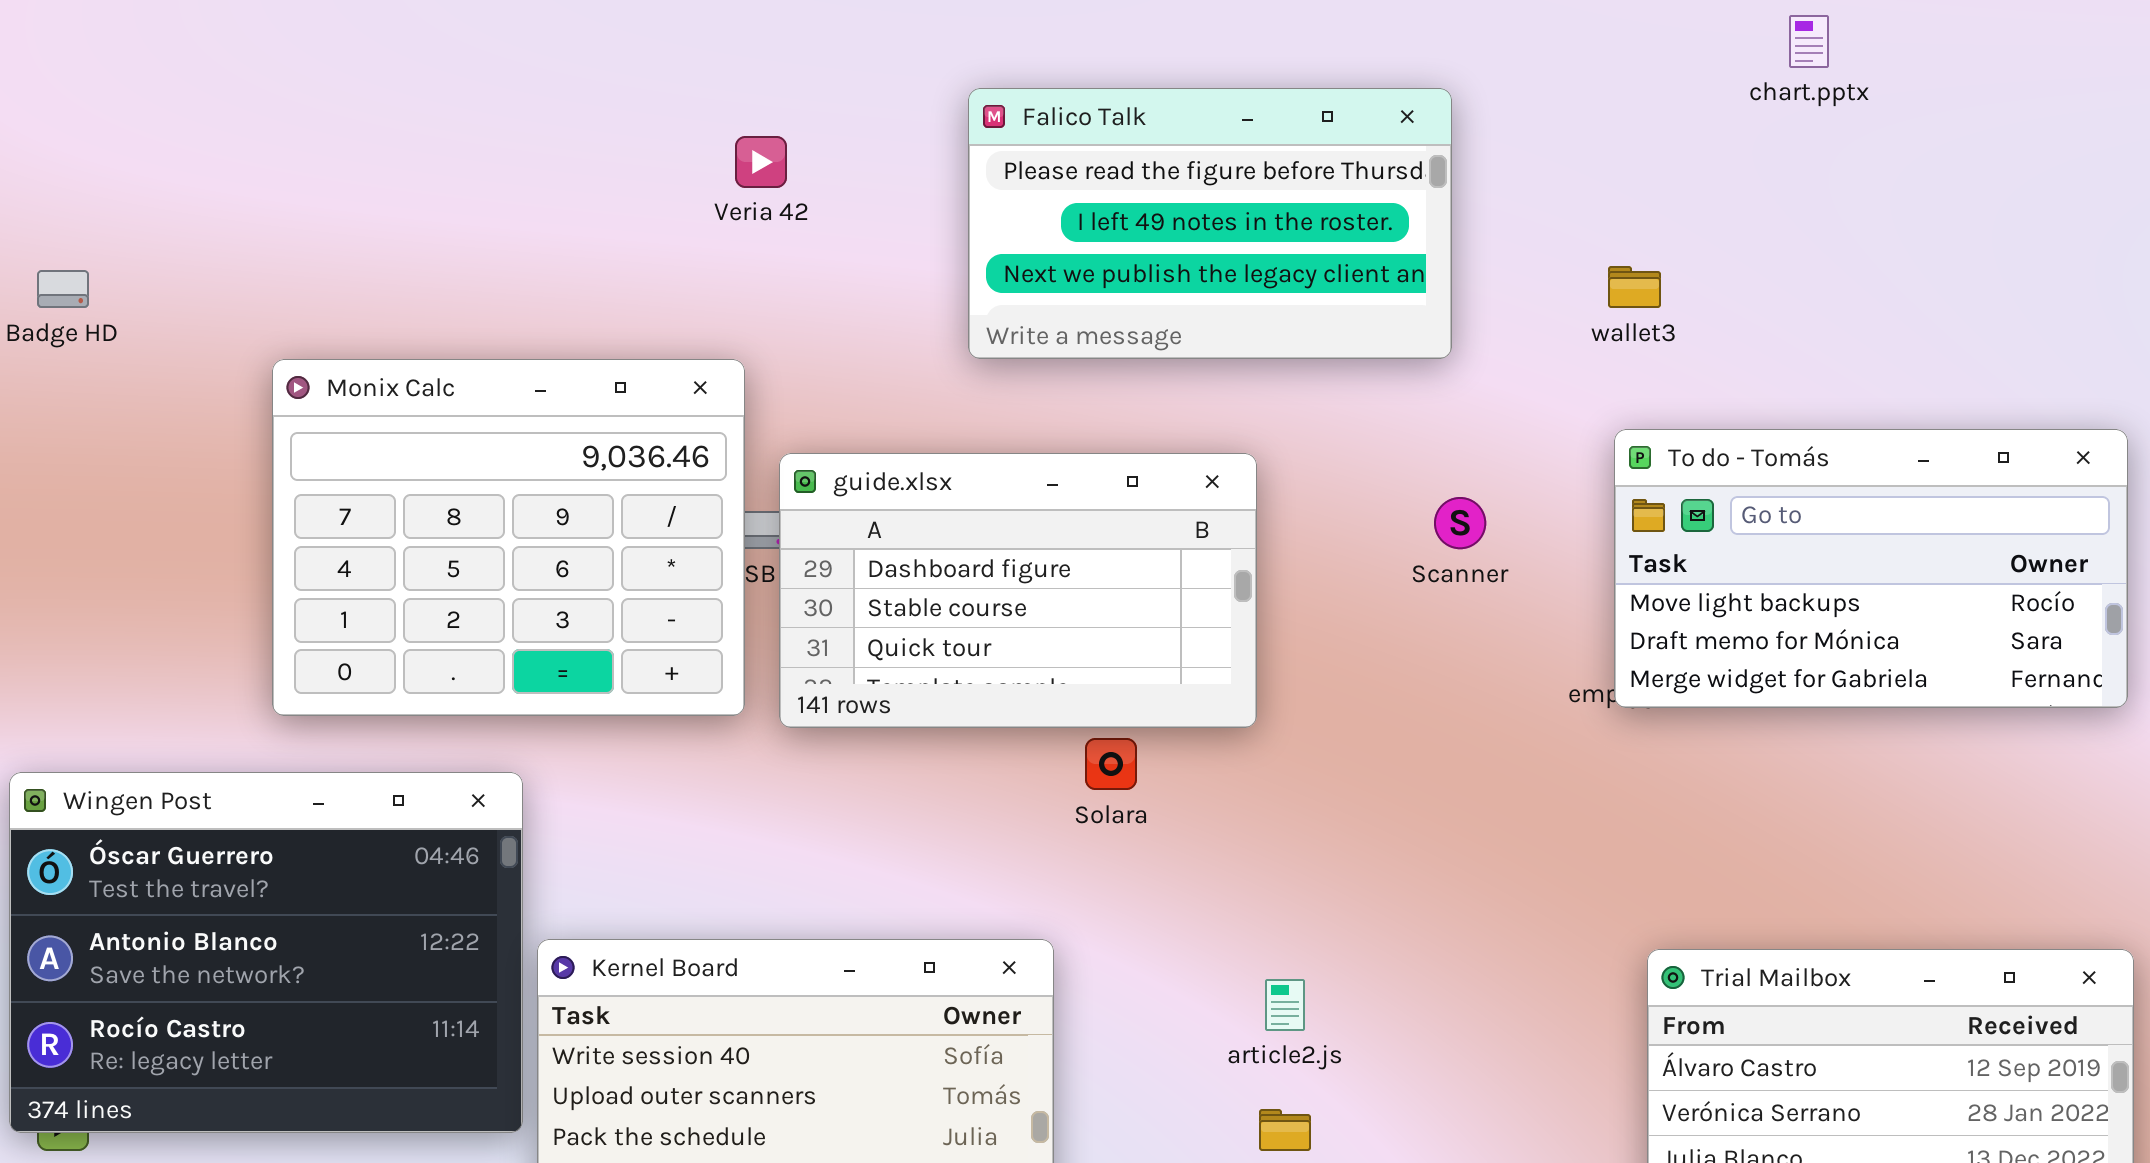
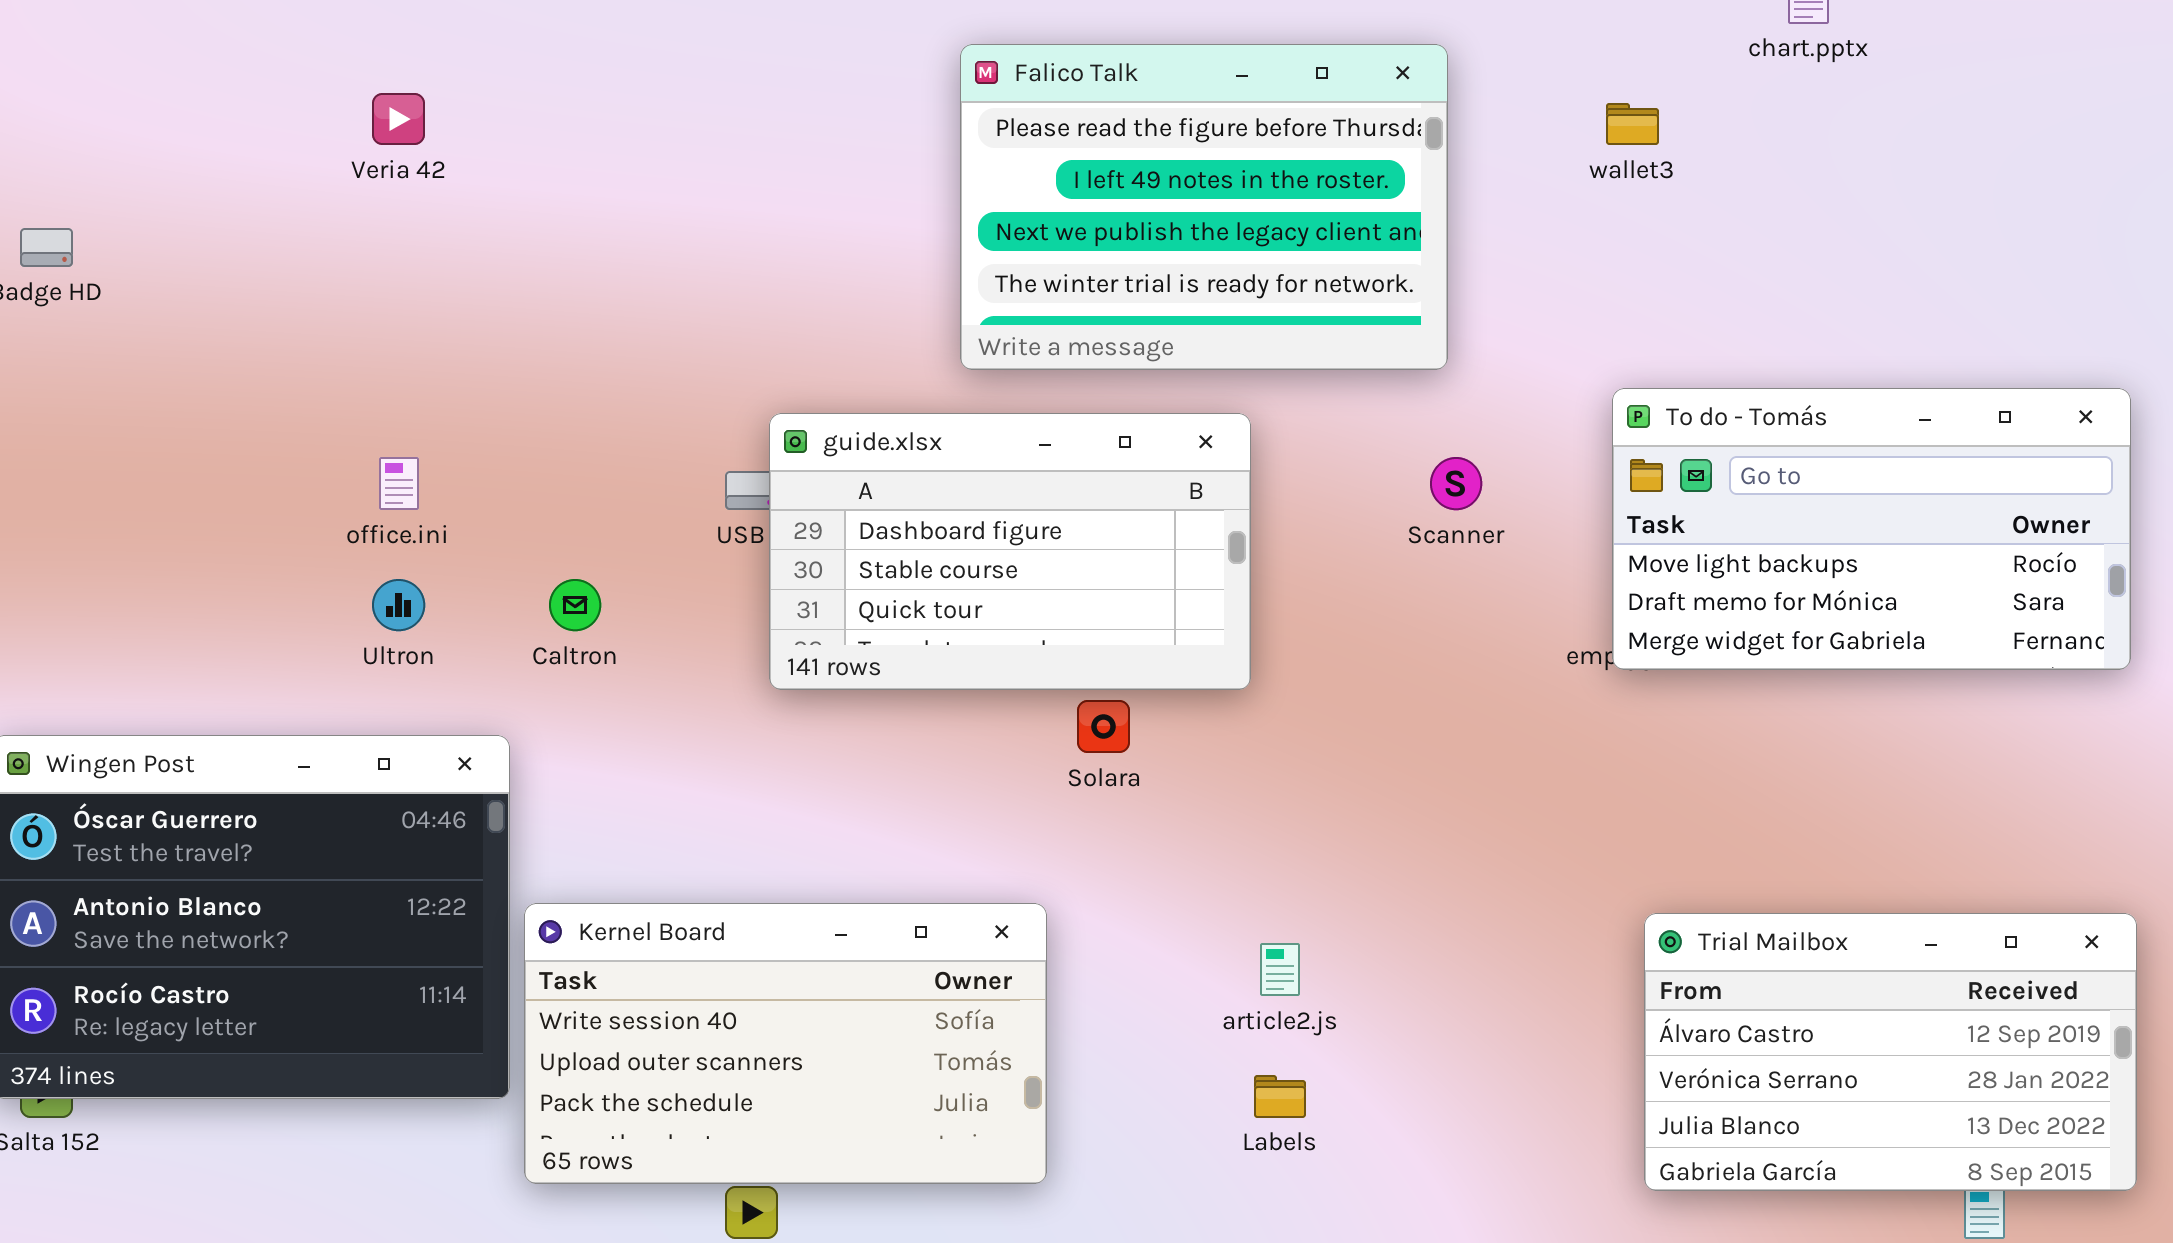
Falico Talk: [968,88,1452,359] -> [960,44,1448,370], resized
Veria 42: [735,136,787,188] -> [372,93,425,145], moved
wallet3: [1608,266,1661,308] -> [1606,103,1659,145], moved
Monix Calc: [272,359,745,716] -> none, closed

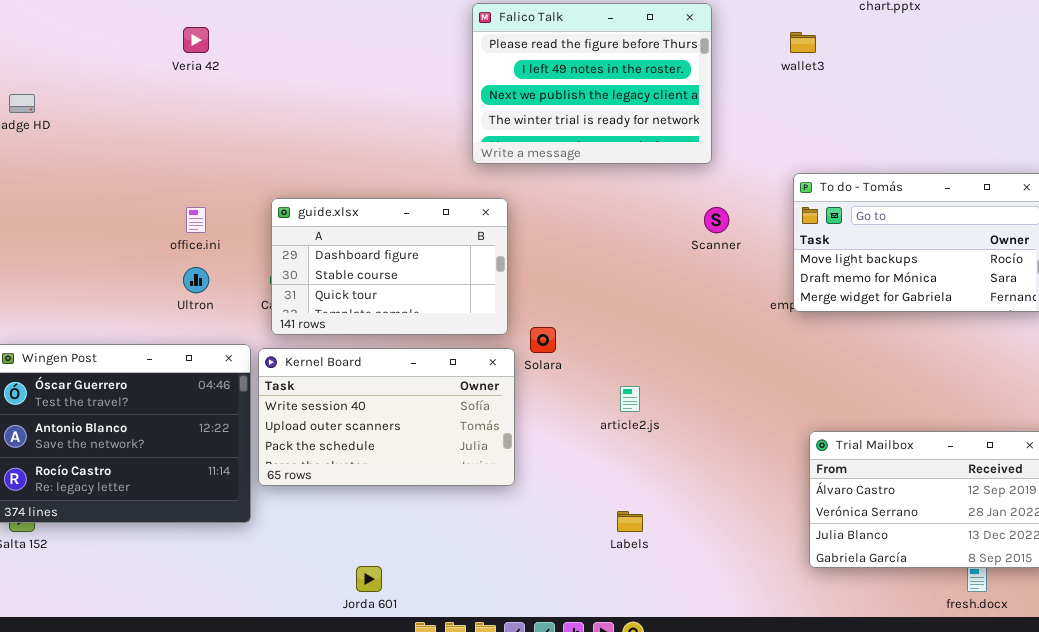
guide.xlsx: [769,413,1251,690] -> [271,198,508,335], moved
Kernel Board: [524,903,1047,1184] -> [258,348,515,486], moved
article2.js: [1260,943,1300,996] -> [620,386,640,412], moved

